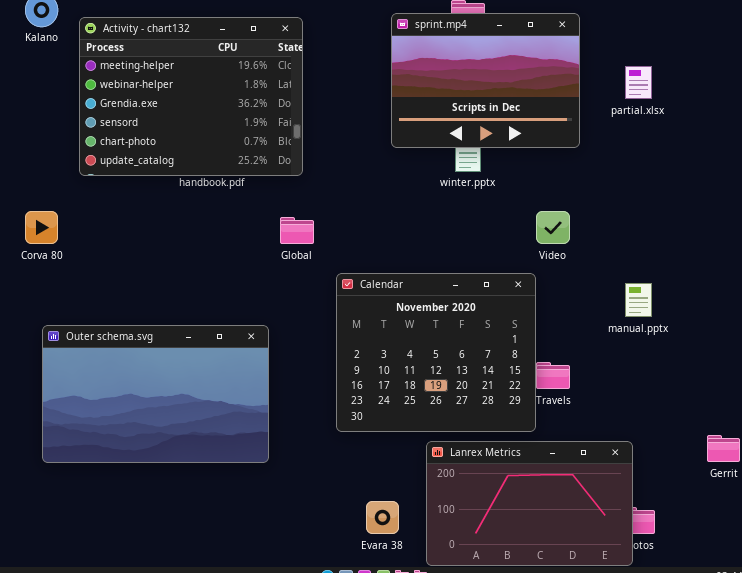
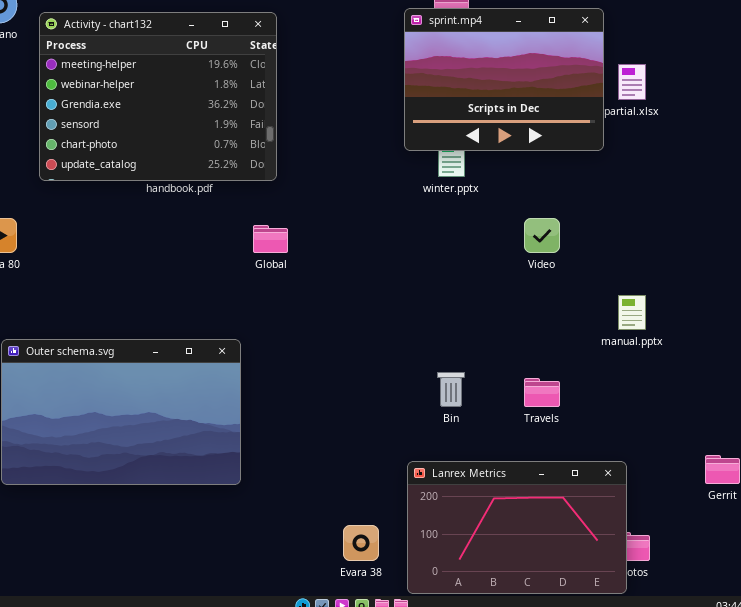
sprint.mp4: [391,13,580,148] -> [404,8,604,151], moved
Calendar: [336,273,536,432] -> none, closed

